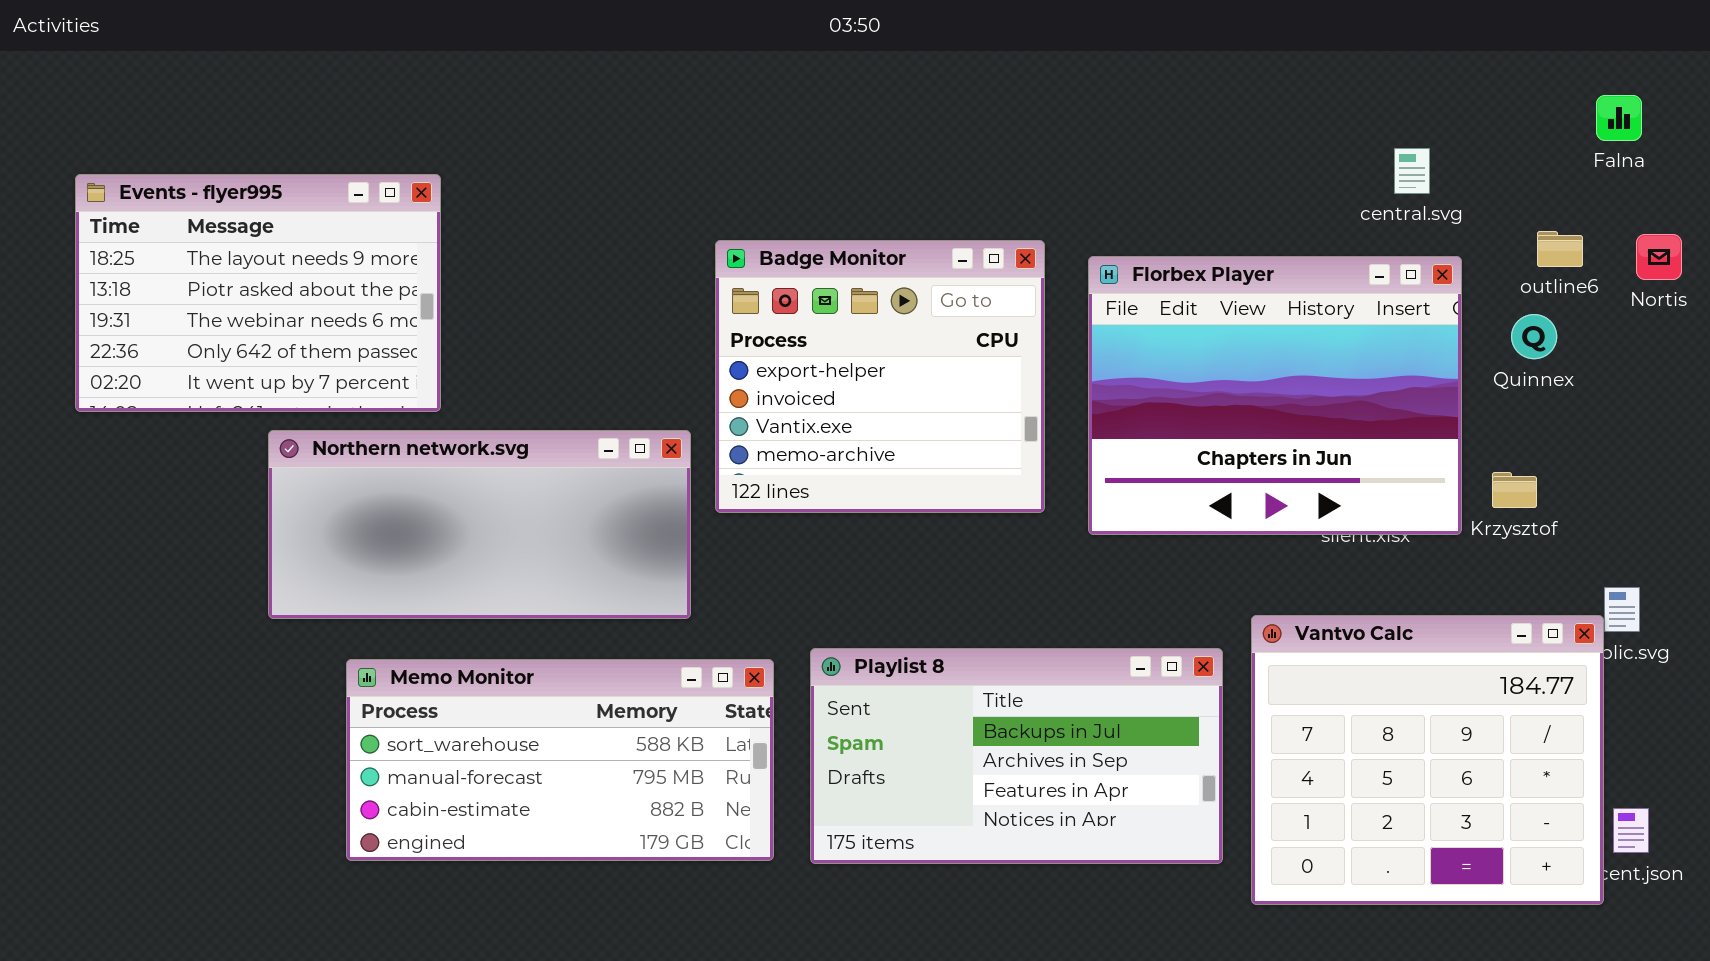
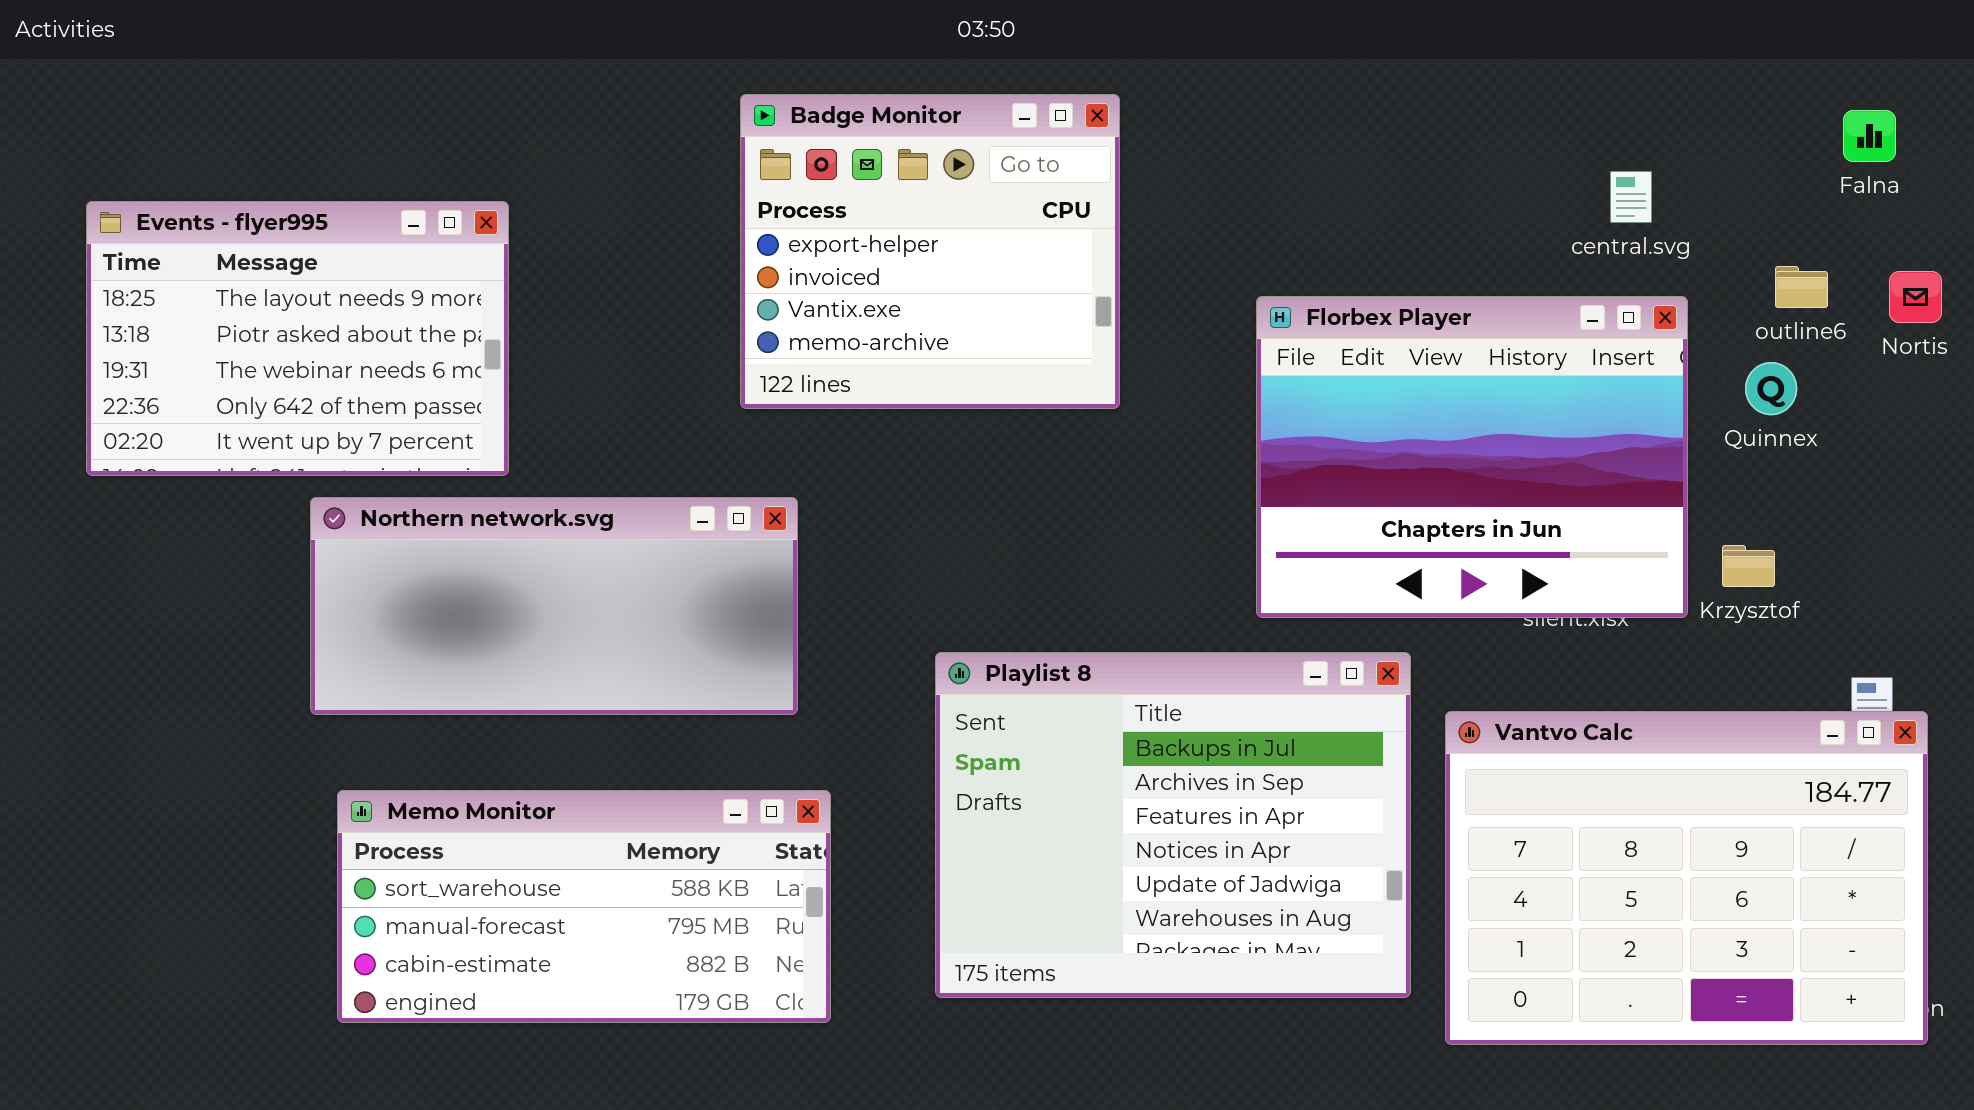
Badge Monitor: [715,240,1045,513] -> [740,94,1120,409], moved
Vantvo Calc: [1251,615,1604,905] -> [1445,711,1928,1045], resized
Playlist 8: [810,648,1223,864] -> [935,652,1411,998], resized
Memo Monitor: [346,659,774,861] -> [337,790,831,1023], moved

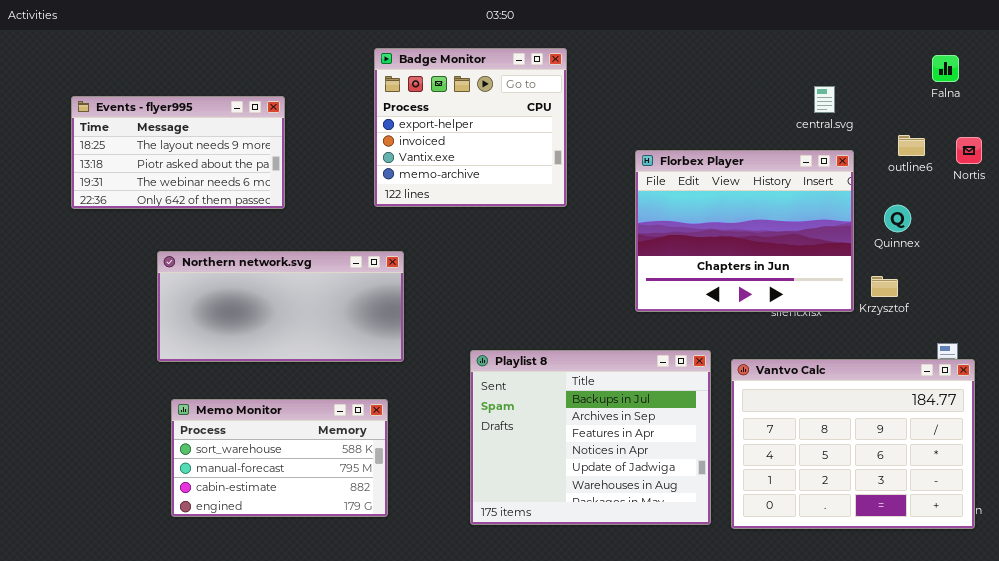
Events - flyer995: [86,201,509,476] -> [71,96,285,209], moved, resized
Quinnex: [1745,362,1797,415] -> [884,205,911,232], moved
Playlist 8: [935,652,1411,998] -> [470,350,711,525], moved
Memo Monitor: [337,790,831,1023] -> [171,399,388,517], resized

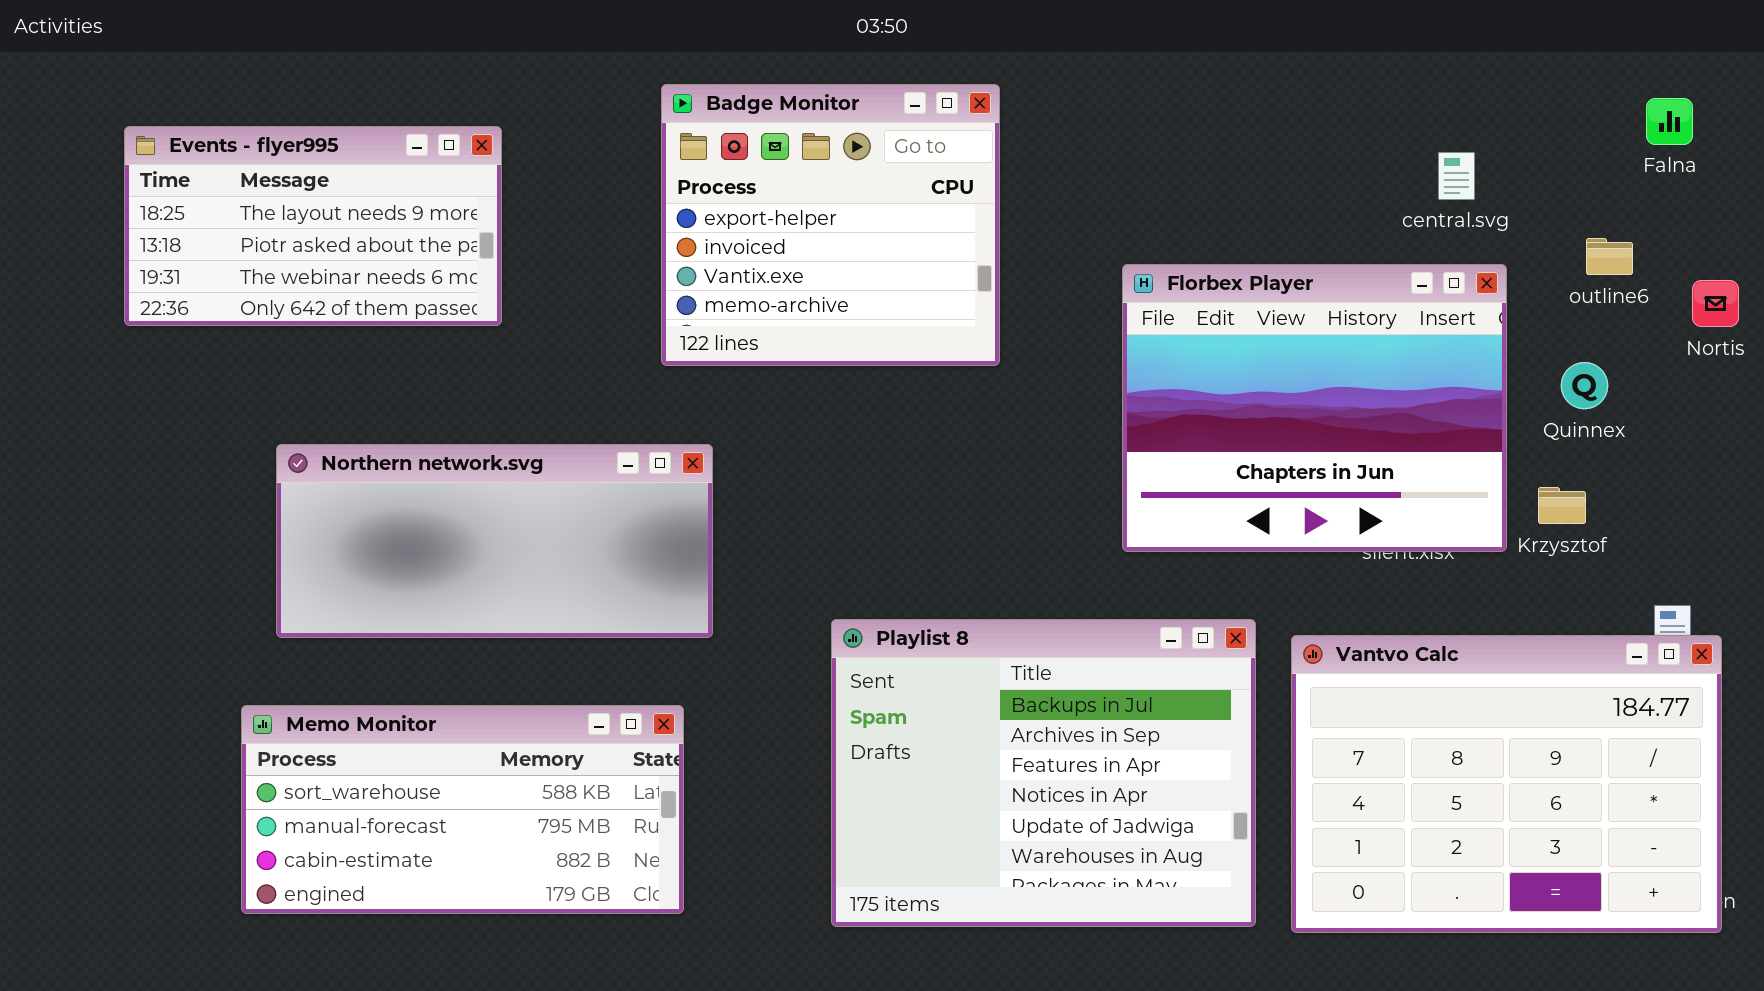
Events - flyer995: [71,96,285,209] -> [124,126,502,326], moved
Nortis: [956,137,982,164] -> [1692,280,1739,327], moved
Memo Monitor: [171,399,388,517] -> [241,705,684,914], resized

